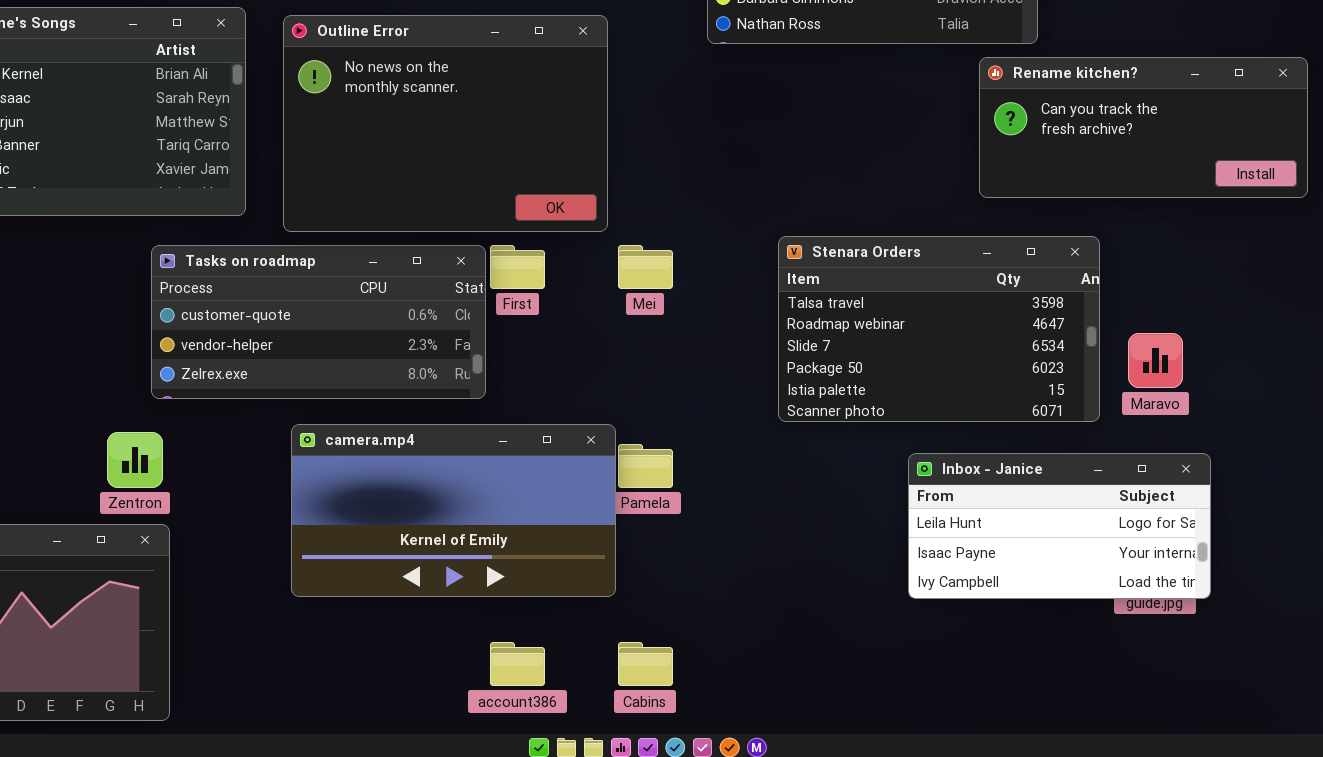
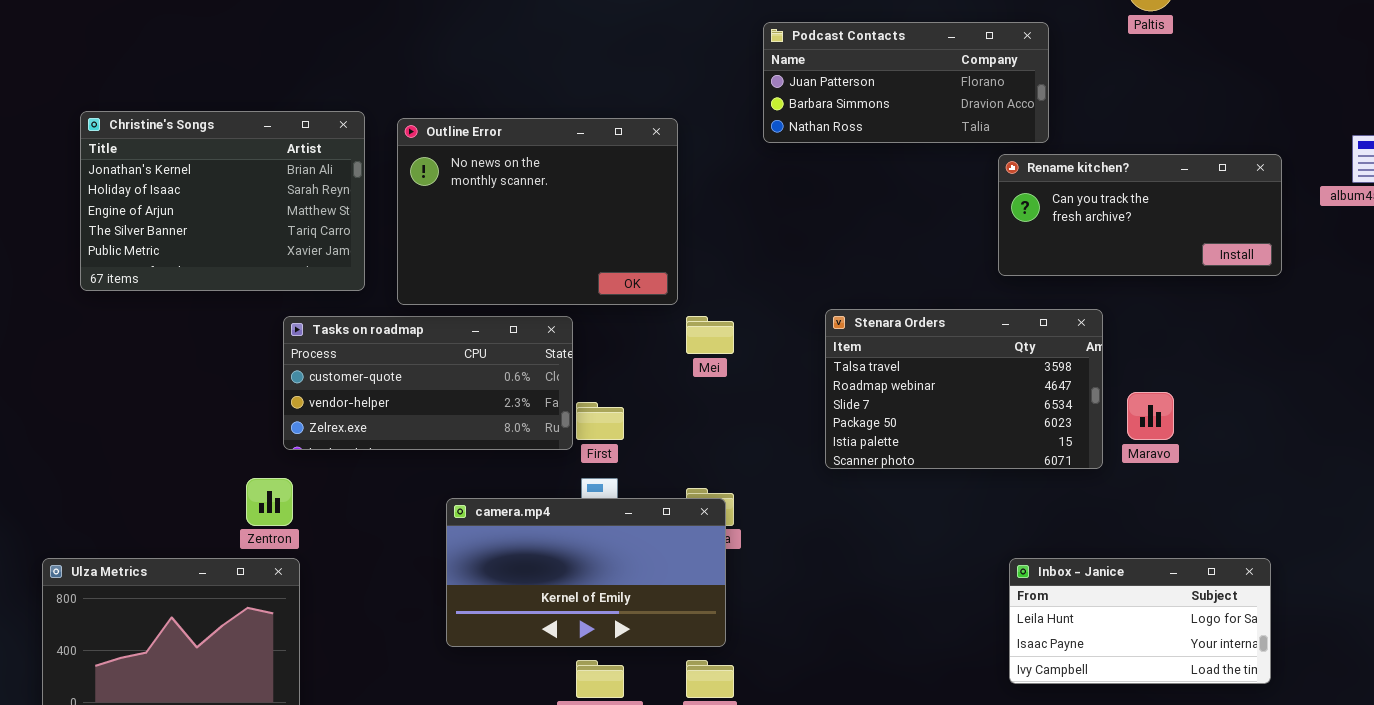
First: [490,245,545,289] -> [576,402,624,440], moved
camera.mp4: [291,424,616,597] -> [446,498,726,647], moved
Inbox - Janice: [908,453,1211,599] -> [1009,558,1271,684], moved

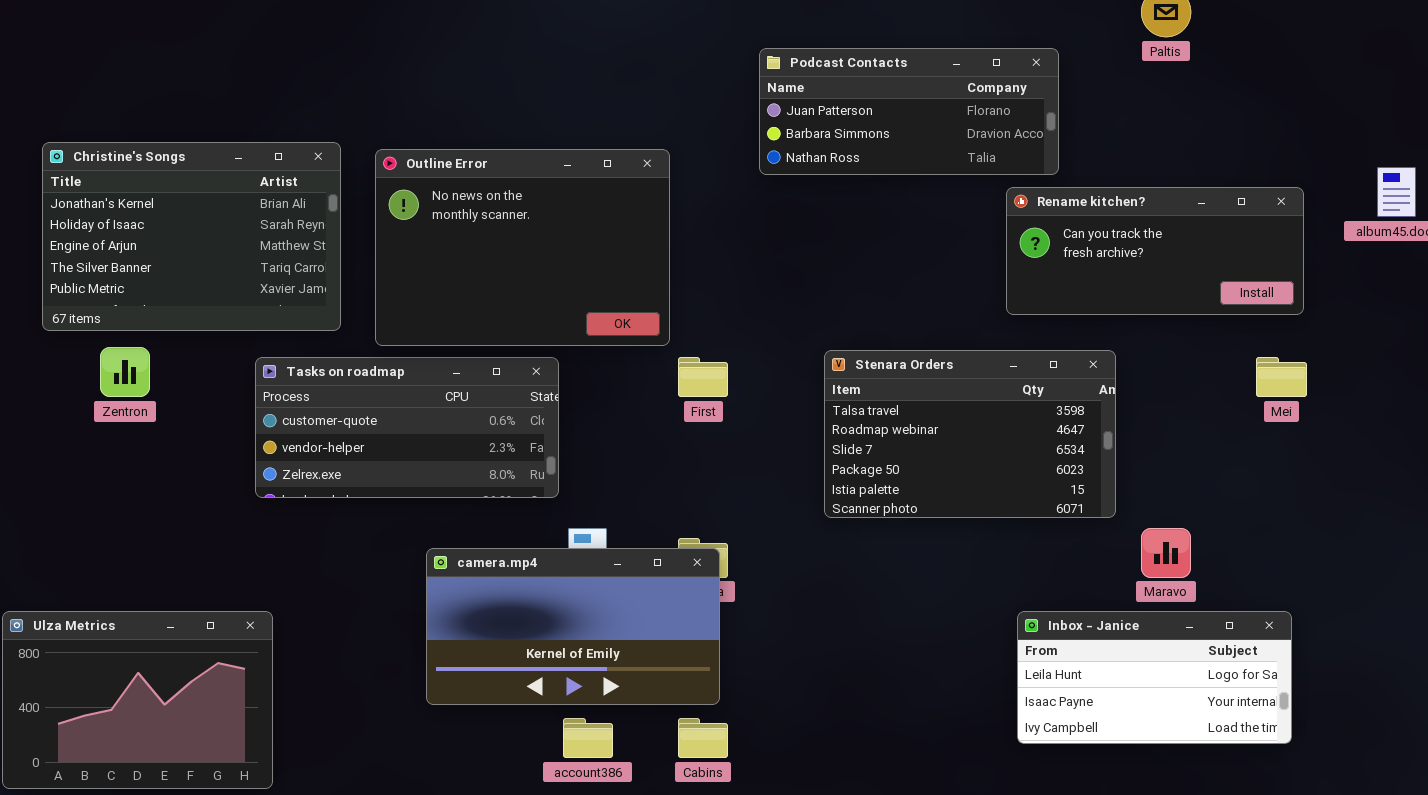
Mei: [686,316,734,354] -> [1256,357,1307,397], moved
Maravo: [1127,392,1174,440] -> [1141,528,1191,578], moved
First: [576,402,624,440] -> [678,357,728,397], moved
Zentron: [246,478,293,526] -> [100,347,150,397], moved

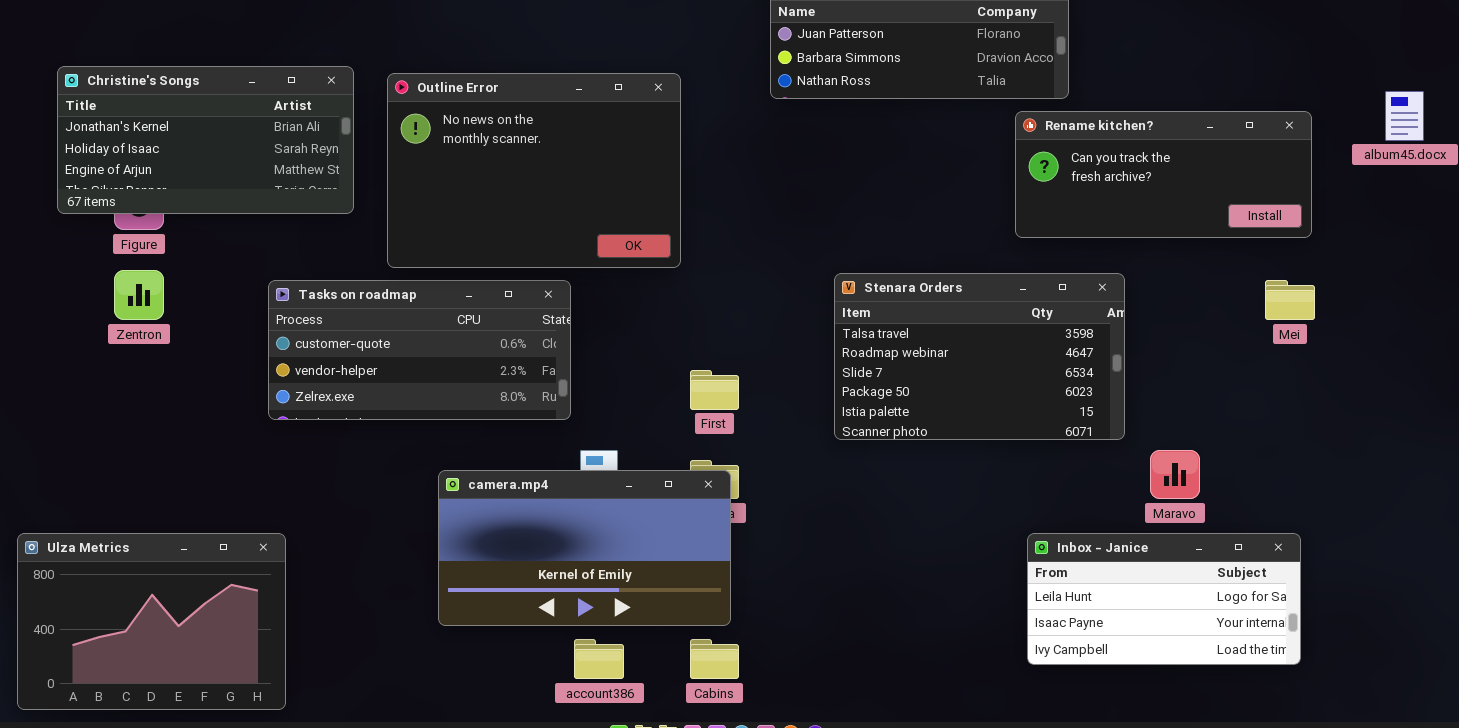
Christine's Songs: [42,142,341,331] -> [57,66,354,214], resized
First: [678,357,728,397] -> [690,370,739,410], moved

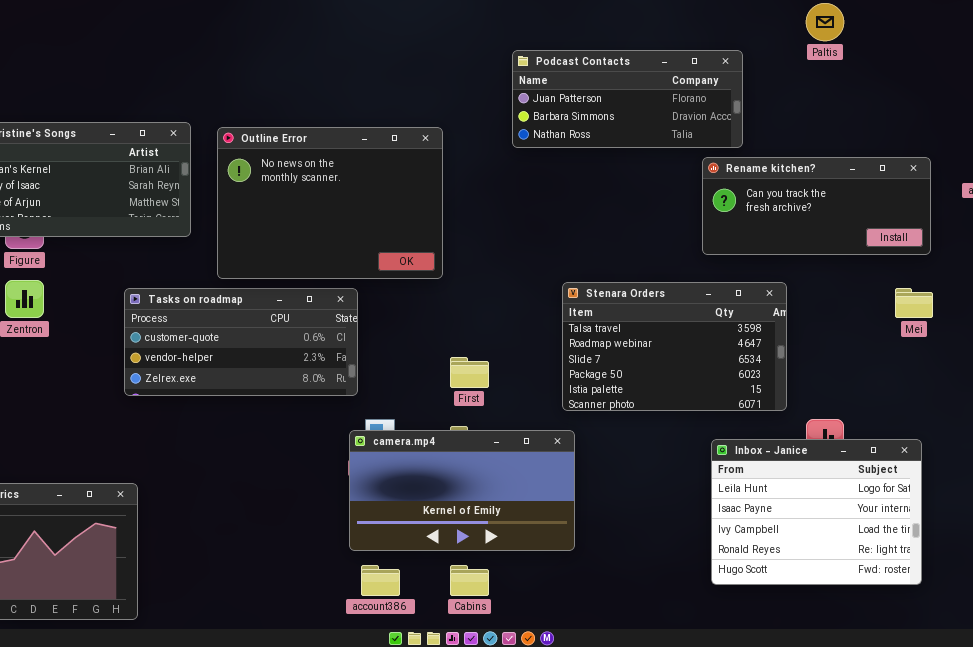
camera.mp4: [438,470,731,626] -> [349,430,575,551], moved
Inbox - Janice: [1027,533,1301,665] -> [711,439,922,585], resized

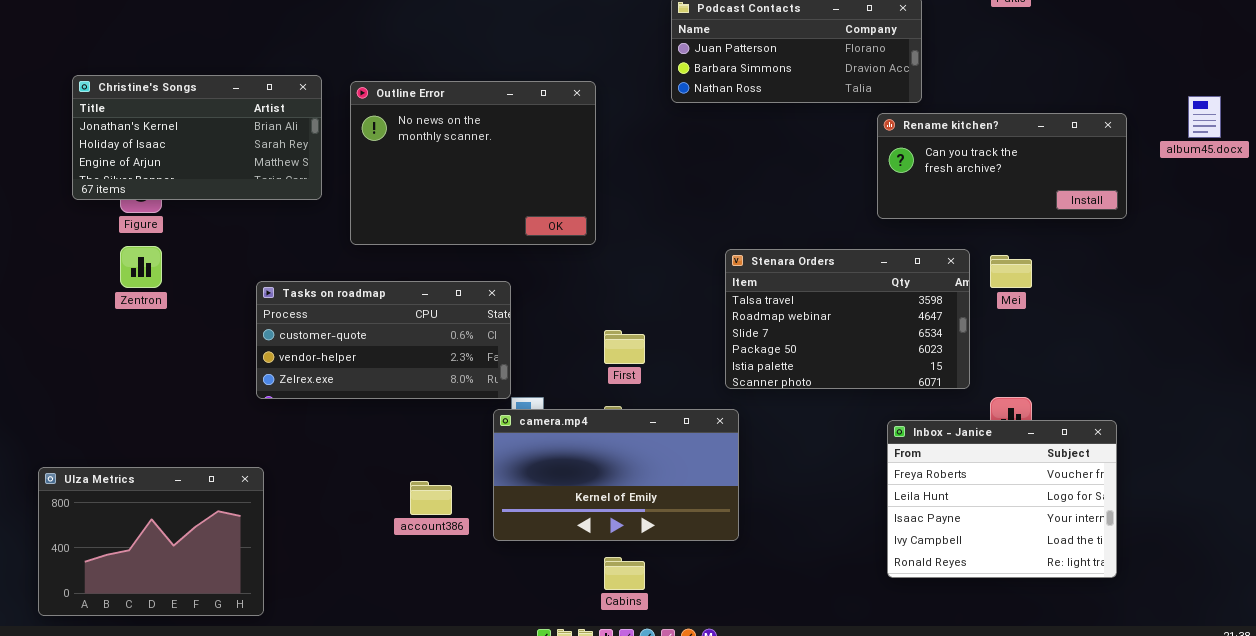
Tasks on roadmap: [124,288,358,396] -> [256,281,511,399], moved
Mei: [895,288,933,318] -> [990,255,1032,288], moved
Inbox - Janice: [711,439,922,585] -> [887,420,1117,578], scrolled up 1 row
account386: [361,565,400,596] -> [410,481,452,515], moved

